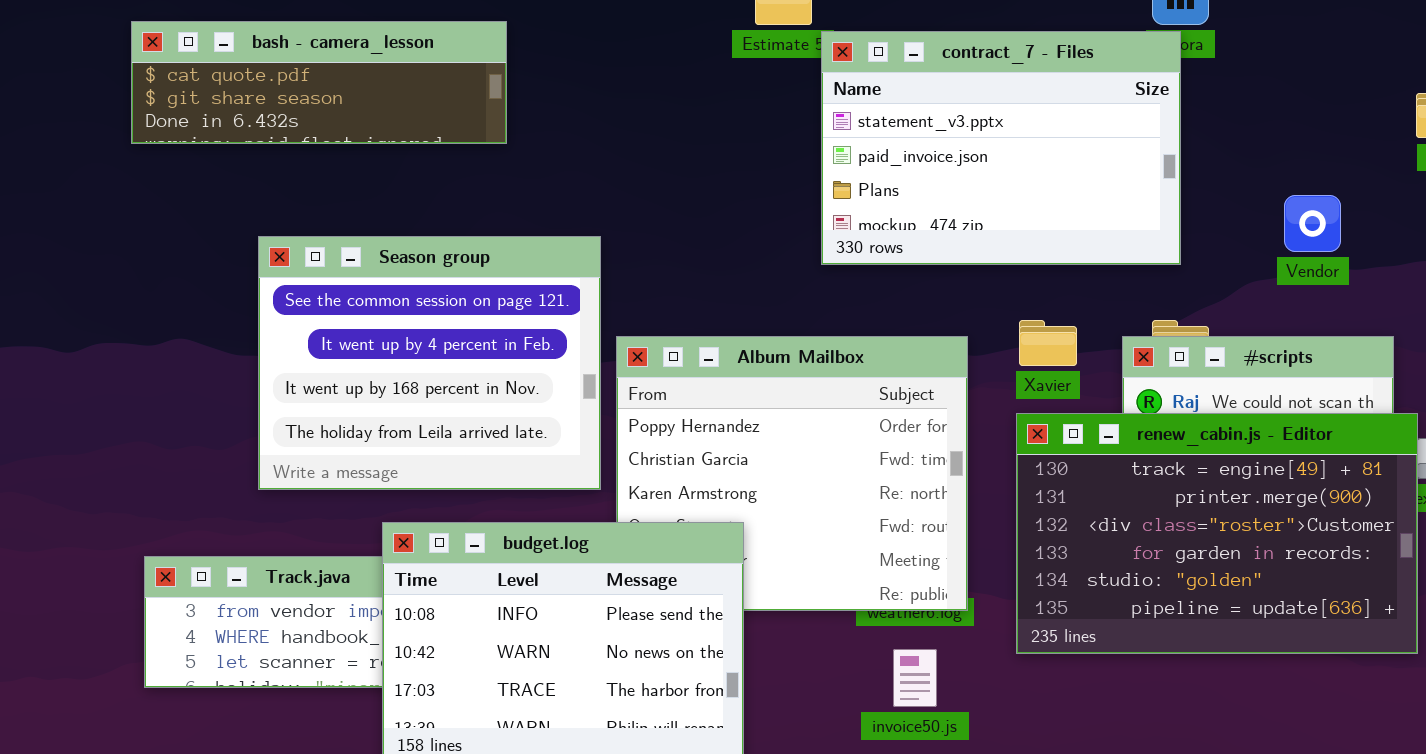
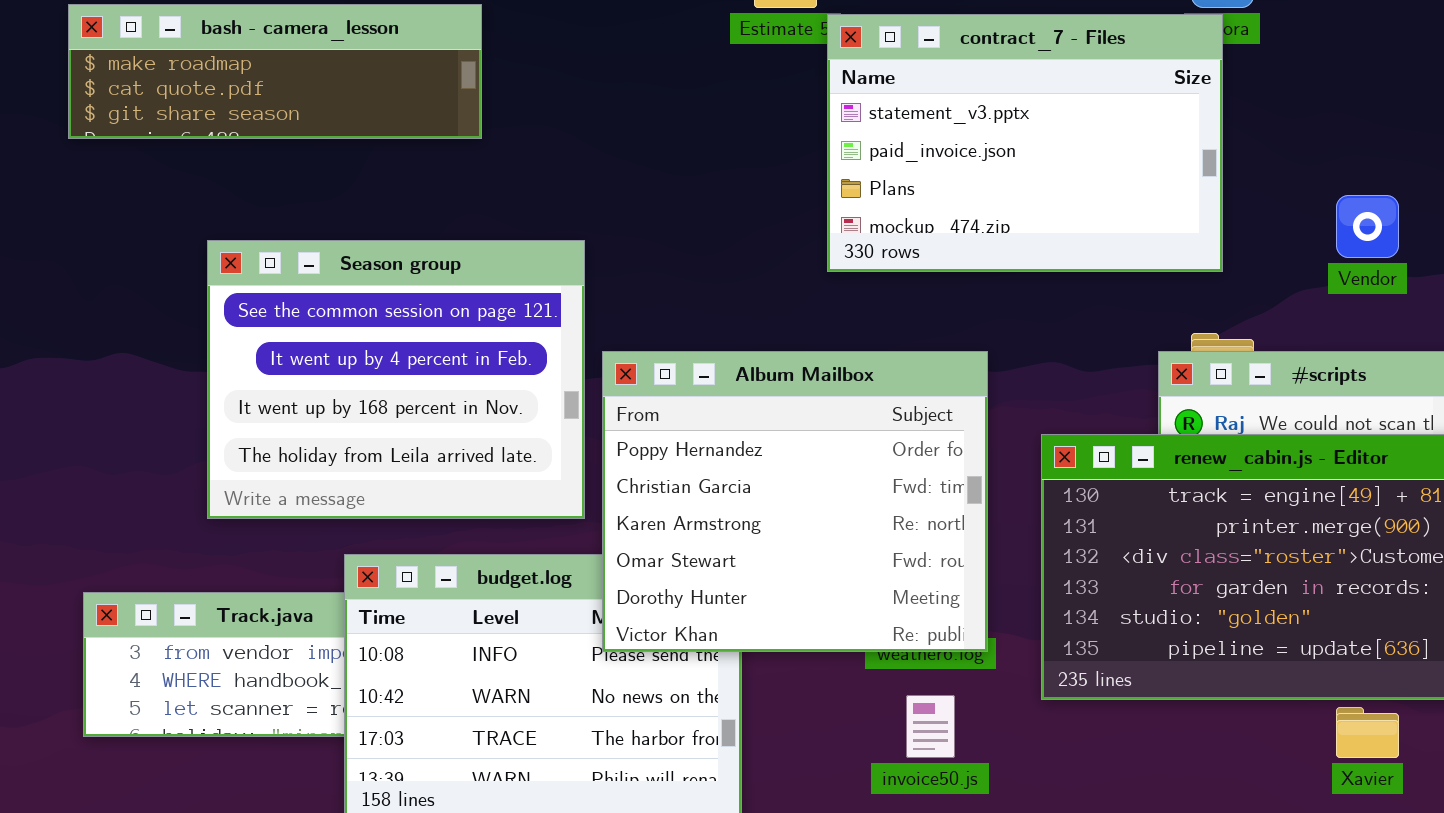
bash - camera_lesson: [131,21,507,144] -> [68,4,482,139], scrolled up 1 row
Xavier: [1019,320,1077,366] -> [1336,707,1399,758], moved
Album Mailbox: [616,336,968,611] -> [602,351,988,652], raised

